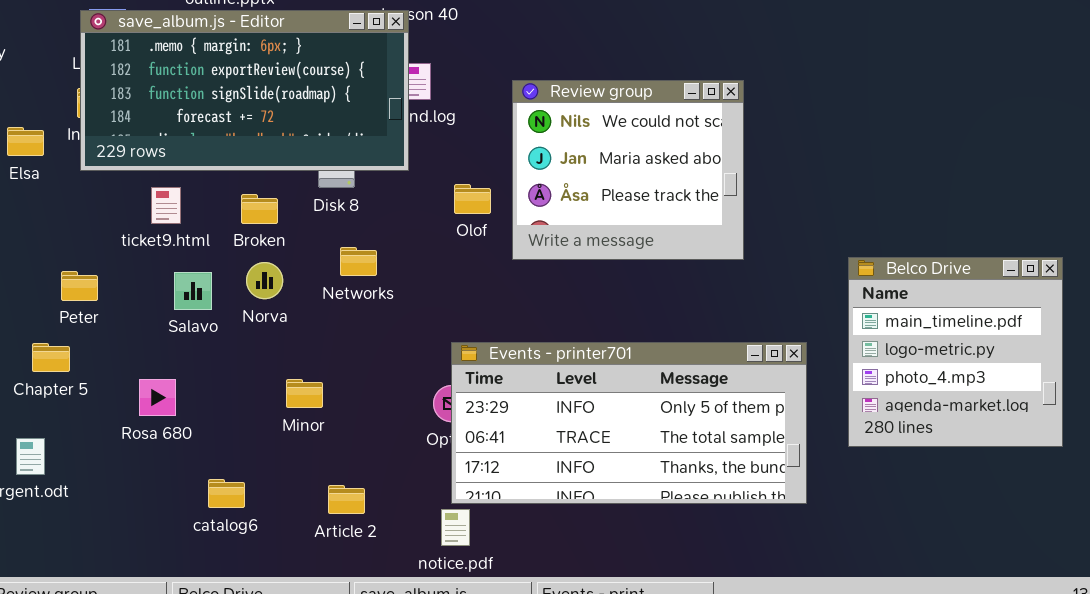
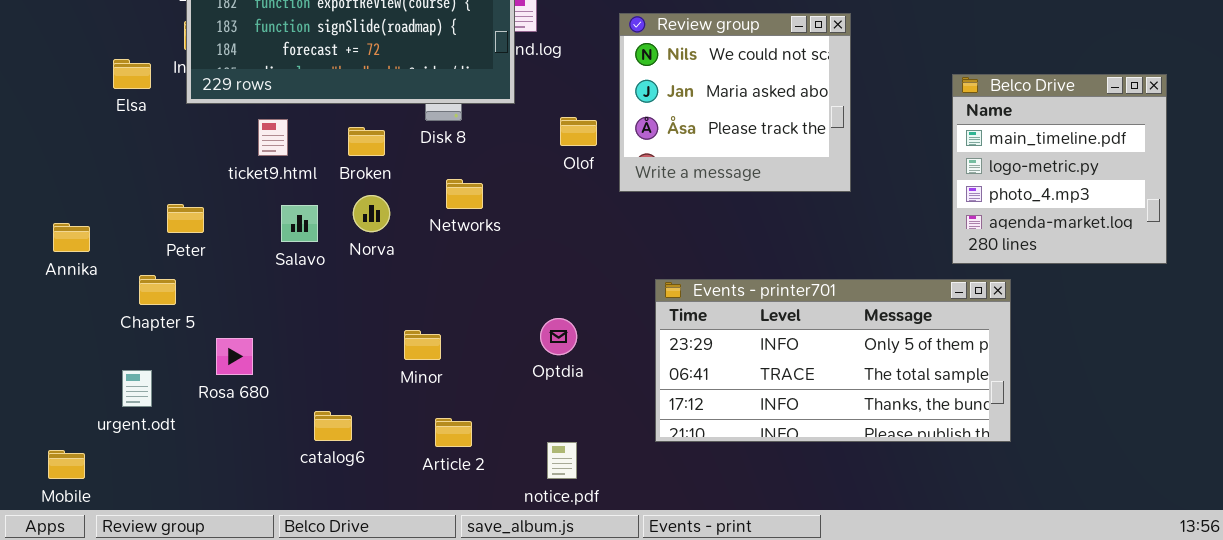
Belco Drive: [848,257,1063,447] -> [952,74,1167,264], moved
Events - printer701: [451,342,807,504] -> [655,279,1011,442], moved
Rosa 680: [139,379,176,416] -> [216,338,253,375], moved
Minor: [286,379,323,408] -> [404,330,441,360], moved

